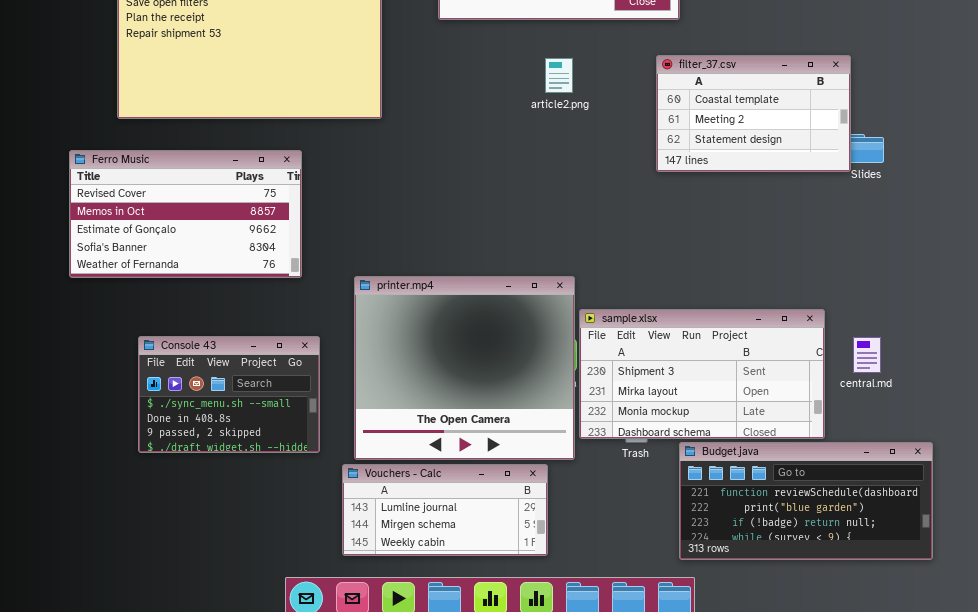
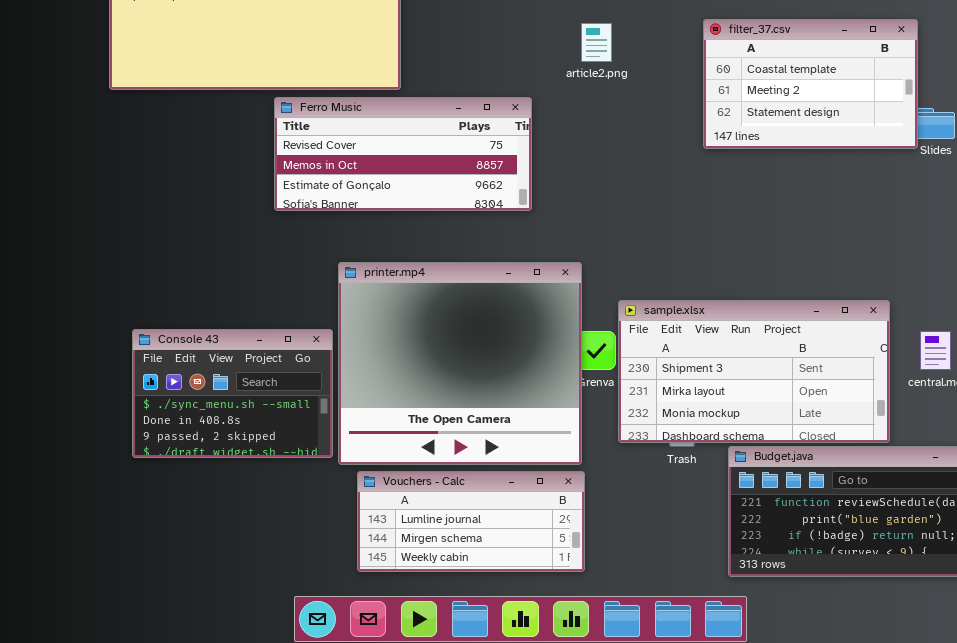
Ferro Music: [69,150,302,278] -> [274,97,532,211], moved, resized
printer.mp4: [354,276,575,460] -> [338,262,582,465], moved

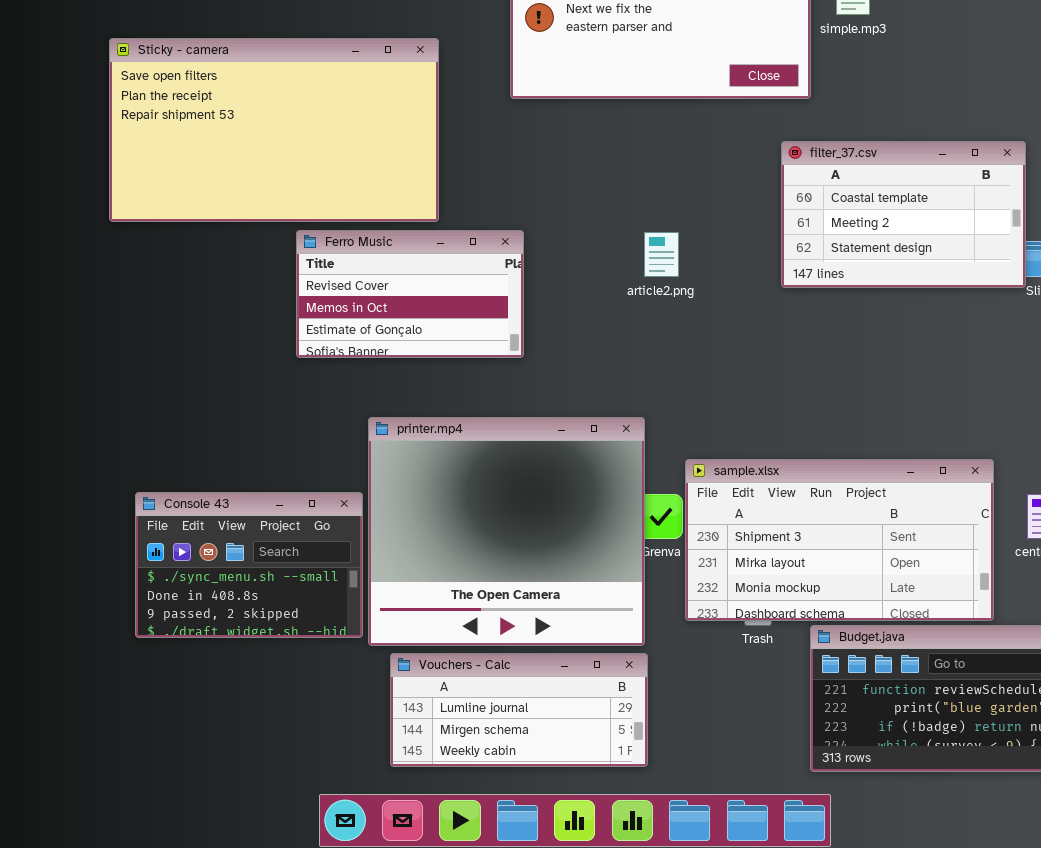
article2.png: [581,23,612,62] -> [644,232,679,277], moved
Ferro Music: [274,97,532,211] -> [296,230,524,358], resized

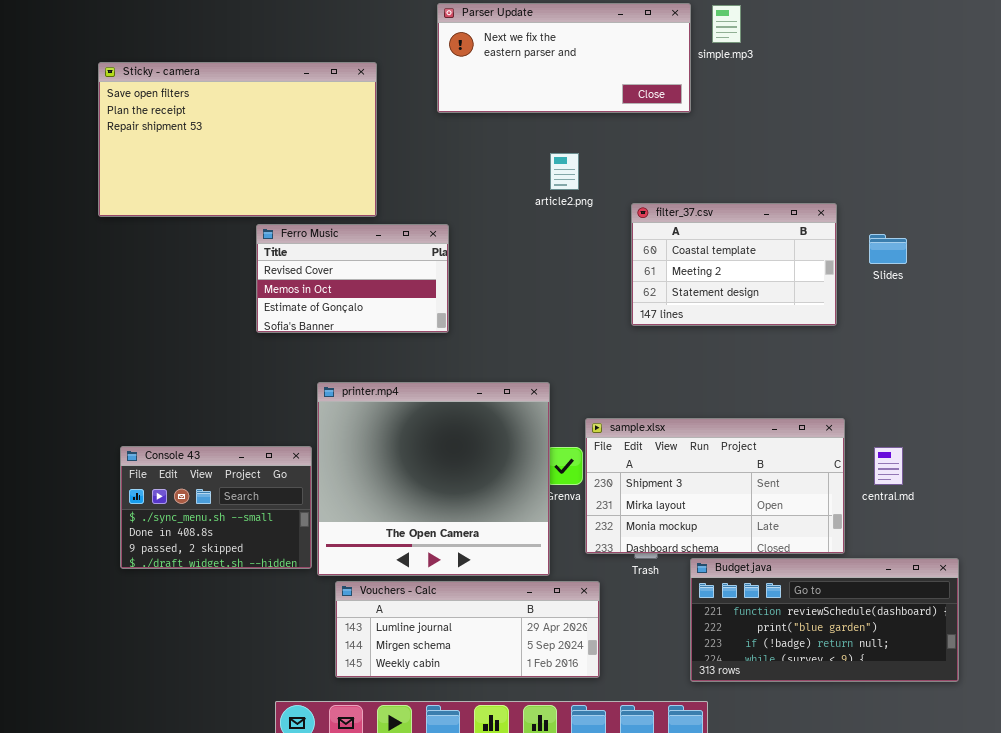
filter_37.csv: [781,141,1026,288] -> [631,203,837,326], moved
article2.png: [644,232,679,277] -> [550,153,579,190], moved
Vouchers - Calc: [390,653,648,767] -> [335,581,600,678], resized

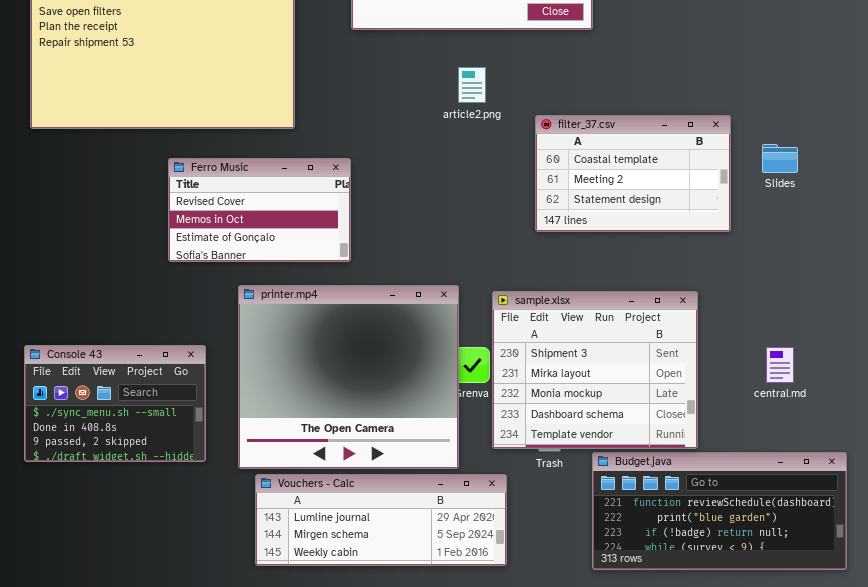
Ferro Music: [256,224,449,333] -> [168,158,351,262], moved
sample.xlsx: [585,418,845,554] -> [492,291,698,449], resized
Console 43: [120,446,312,569] -> [24,345,206,462], moved

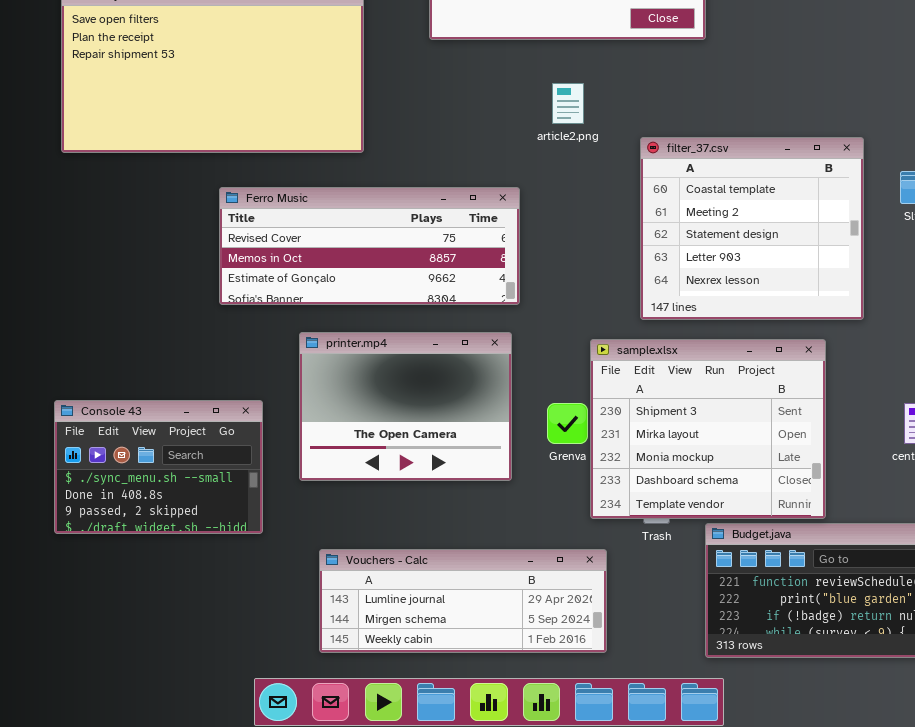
filter_37.csv: [535,115,731,232] -> [640,137,864,320], resized
Ferro Music: [168,158,351,262] -> [219,187,520,305], resized
printer.mp4: [238,285,459,469] -> [299,332,512,481], resized

